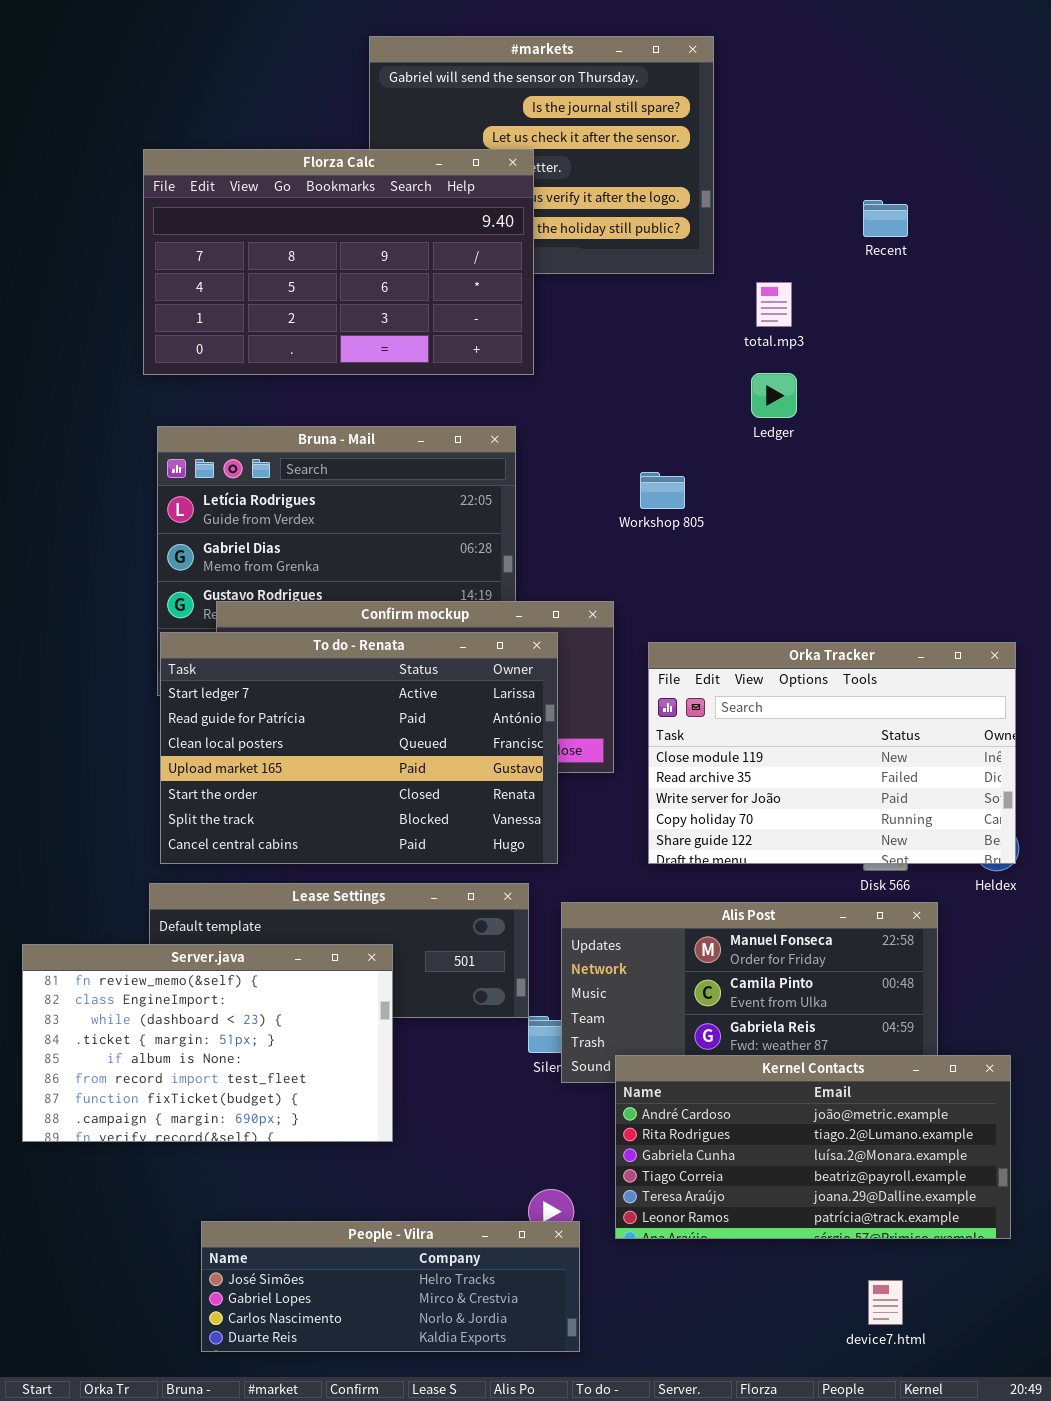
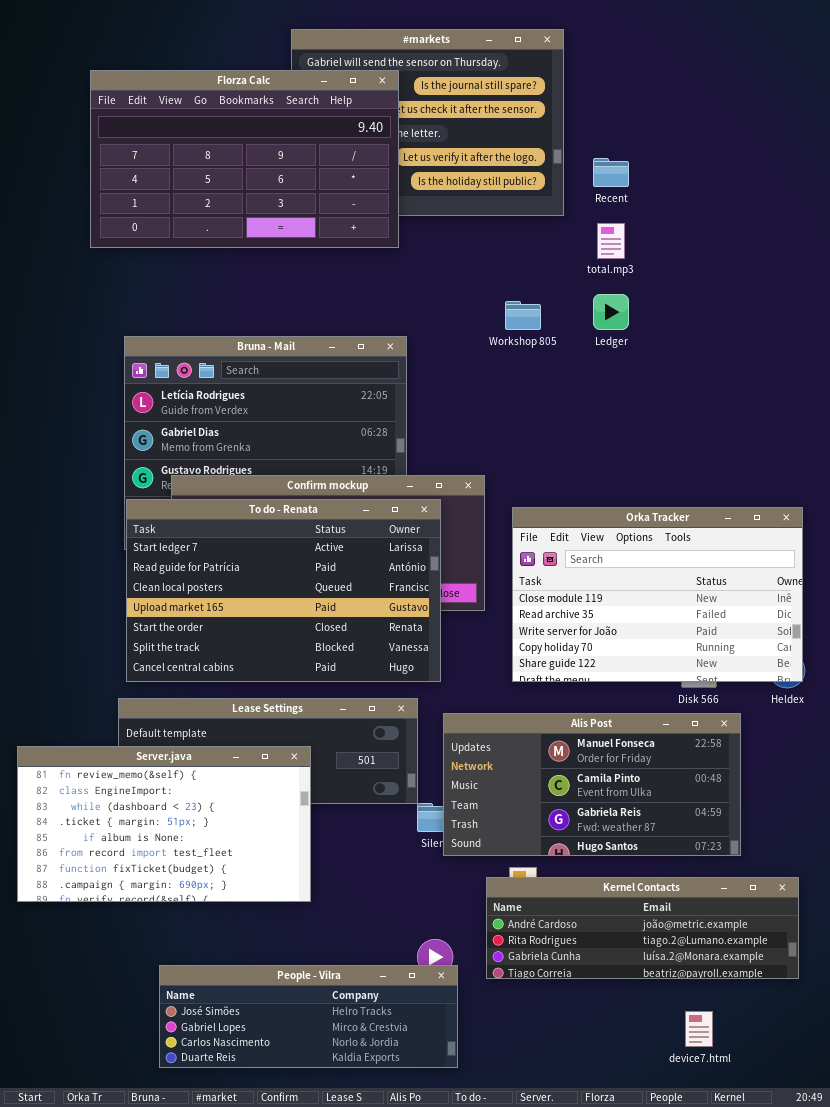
Florza Calc: [143,149,534,375] -> [90,70,399,248], moved
Recent: [863,200,908,237] -> [593,158,629,187], moved
Workshop 805: [640,472,685,509] -> [505,301,541,330], moved
Kernel Contacts: [615,1055,1011,1239] -> [486,877,799,979], resized

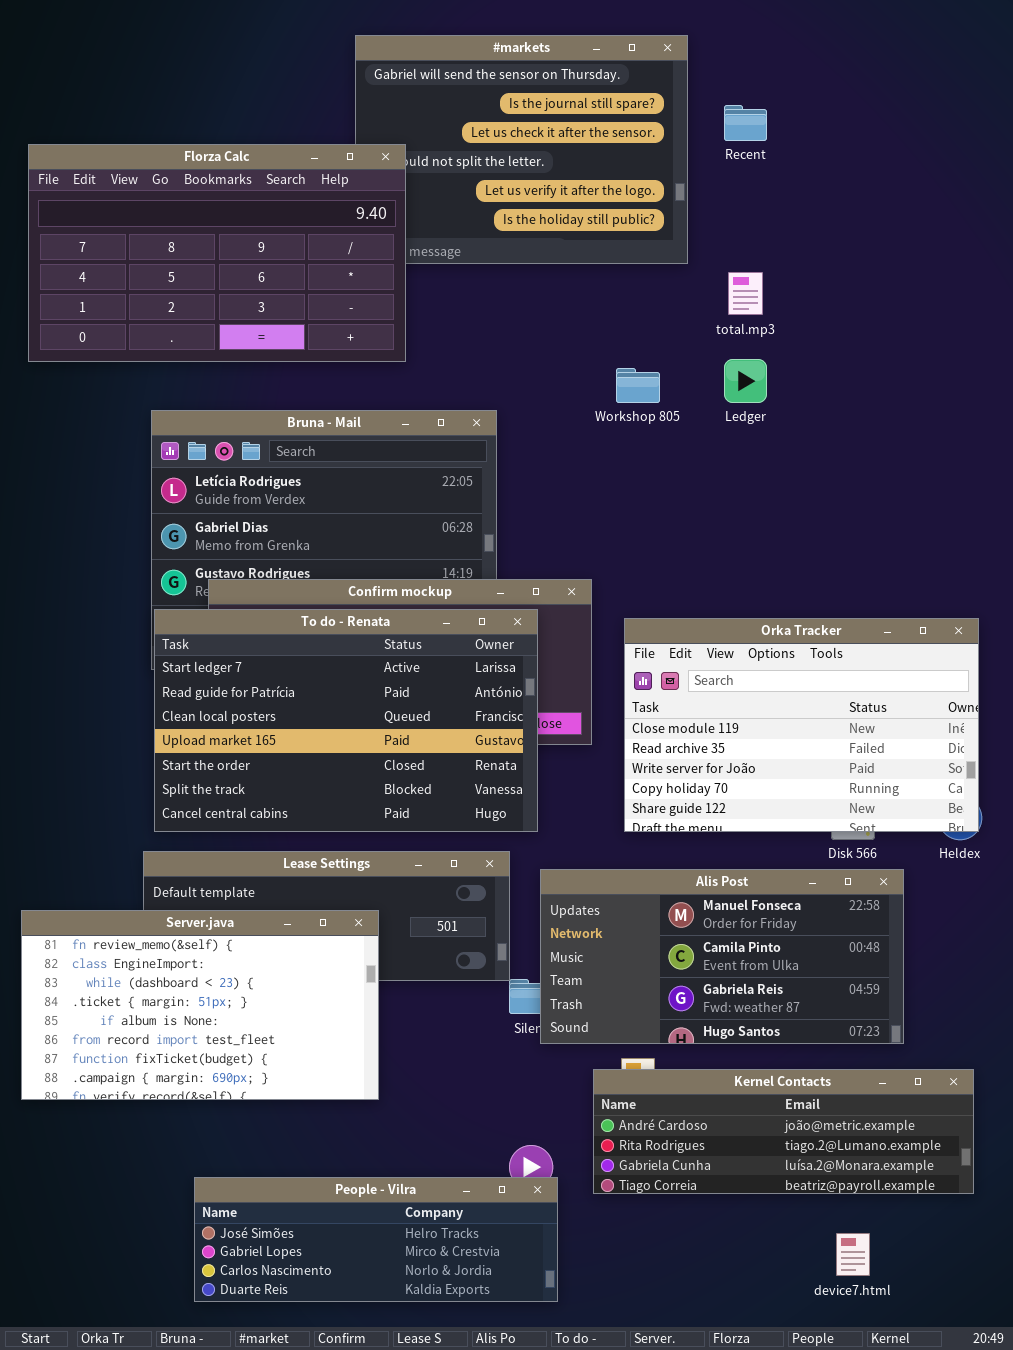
Florza Calc: [90,70,399,248] -> [28,144,406,362], moved
Recent: [593,158,629,187] -> [724,105,767,141], moved

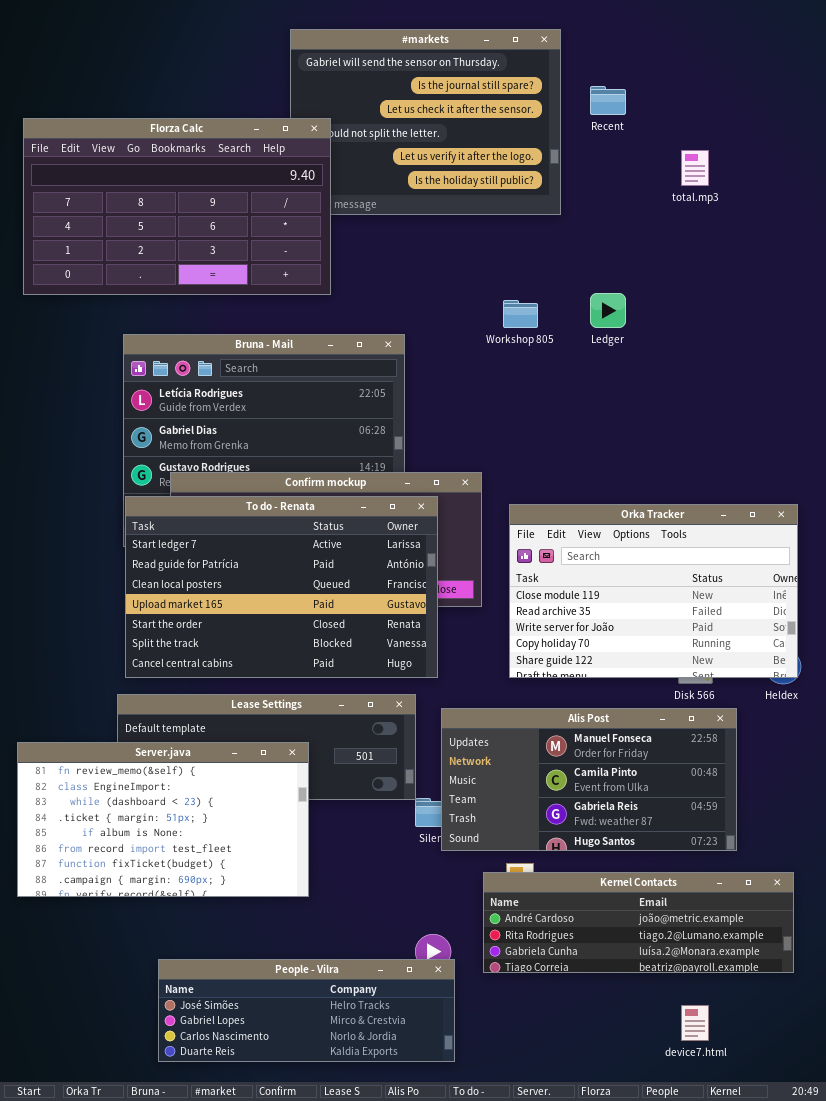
total.mp3: [728,272,763,315] -> [681,150,709,186], moved

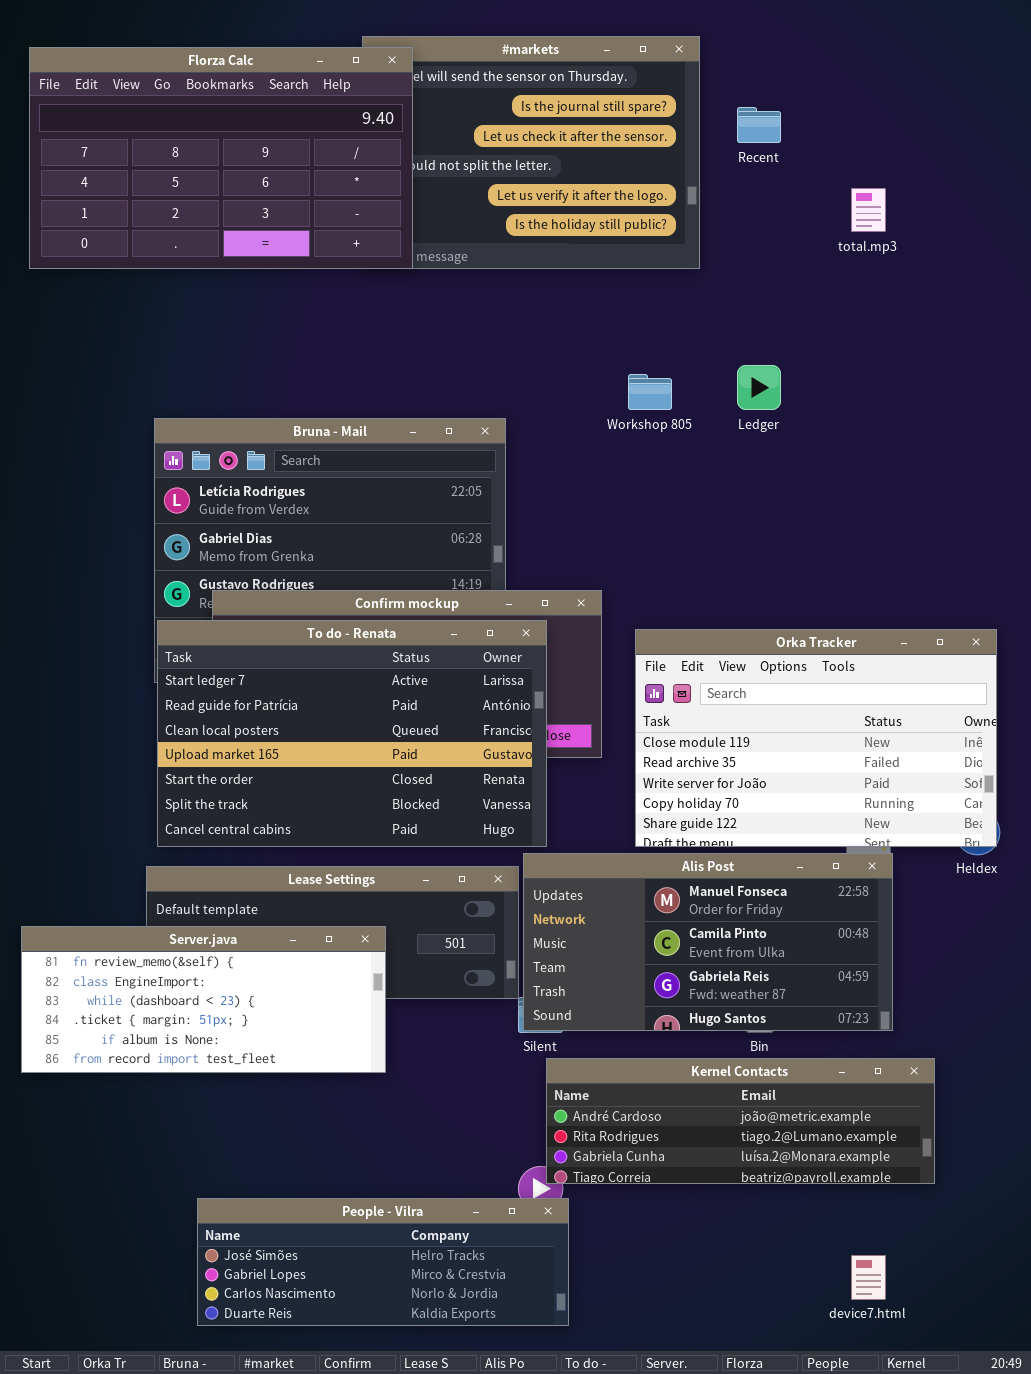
Florza Calc: [23,118,331,295] -> [29,47,413,269], moved
Alis Post: [441,708,737,851] -> [523,853,893,1031], moved
Server.java: [17,742,309,897] -> [21,926,386,1073], resized
Kernel Contacts: [483,872,794,973] -> [546,1058,935,1184], moved

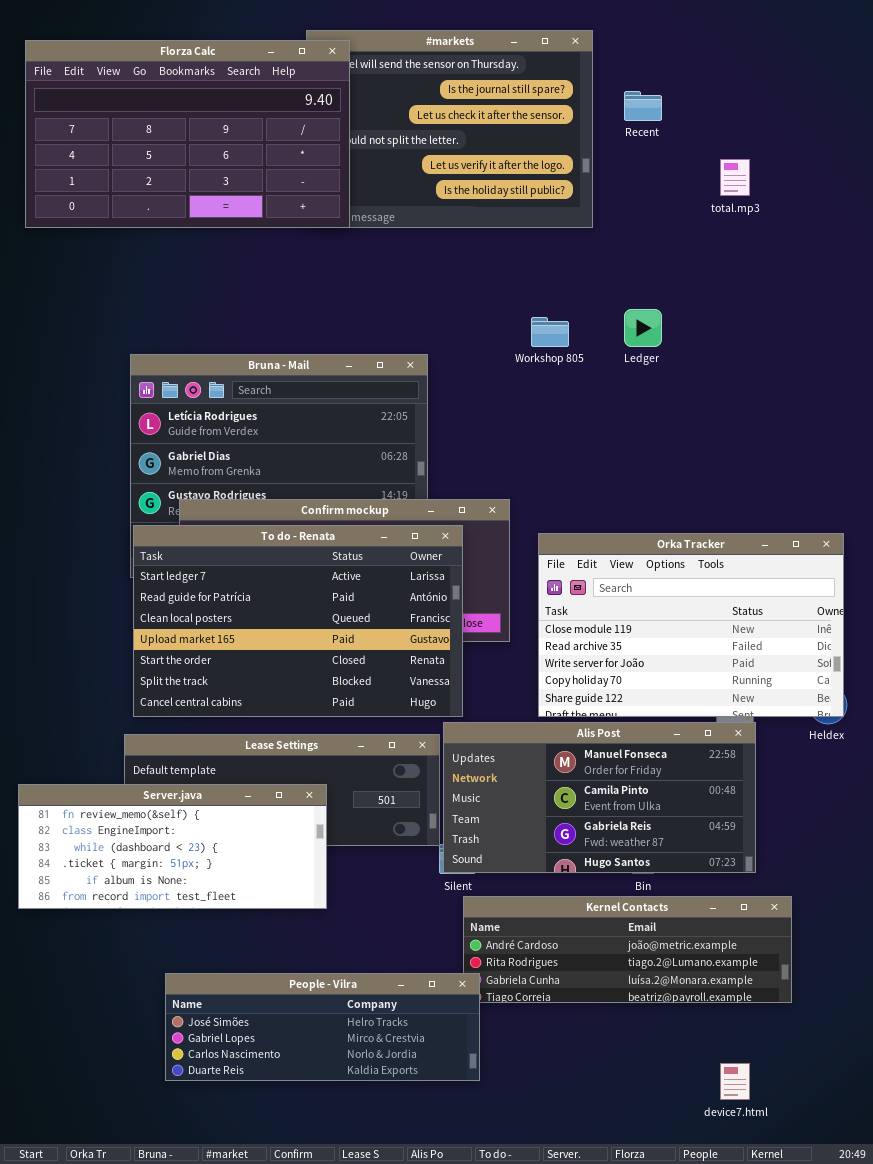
People - Vilra: [197,1198,569,1326] -> [165,973,480,1081], moved

